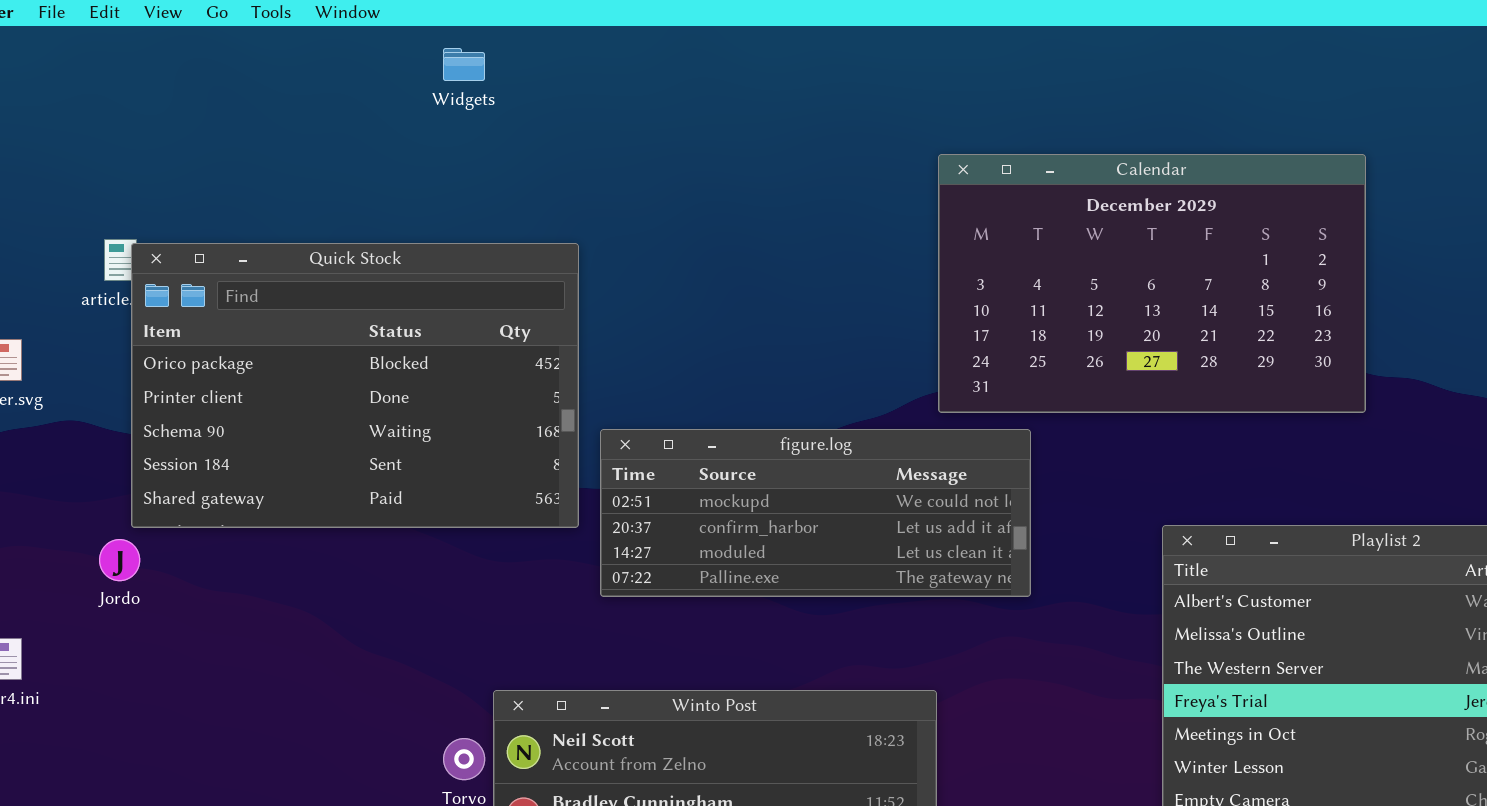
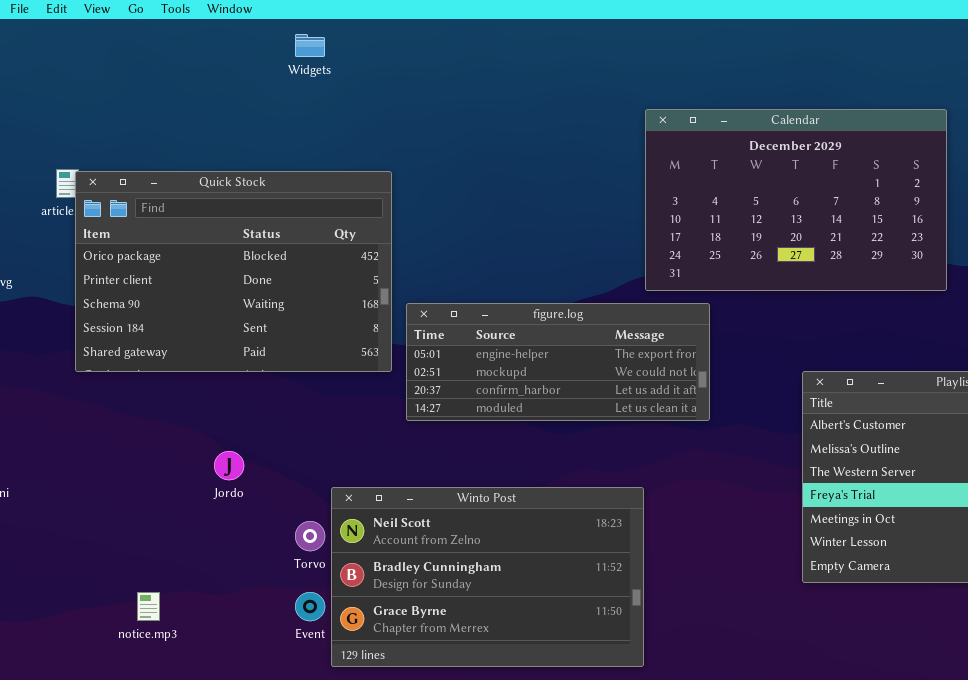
figure.log: [600,429,1031,597] -> [406,303,710,421], scrolled up 1 row
Jordo: [99,539,140,581] -> [214,451,244,480], moved

